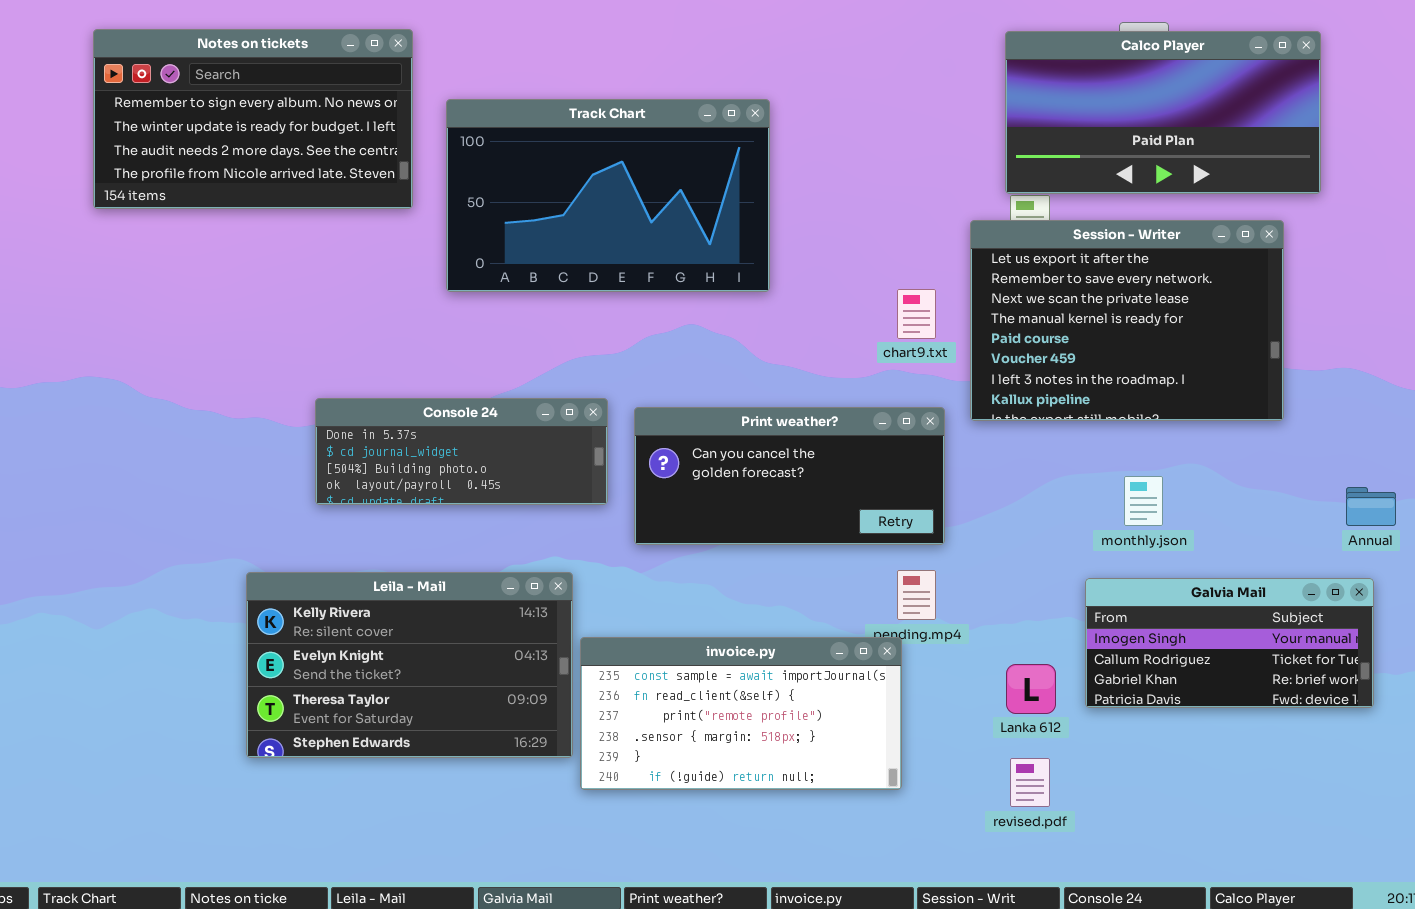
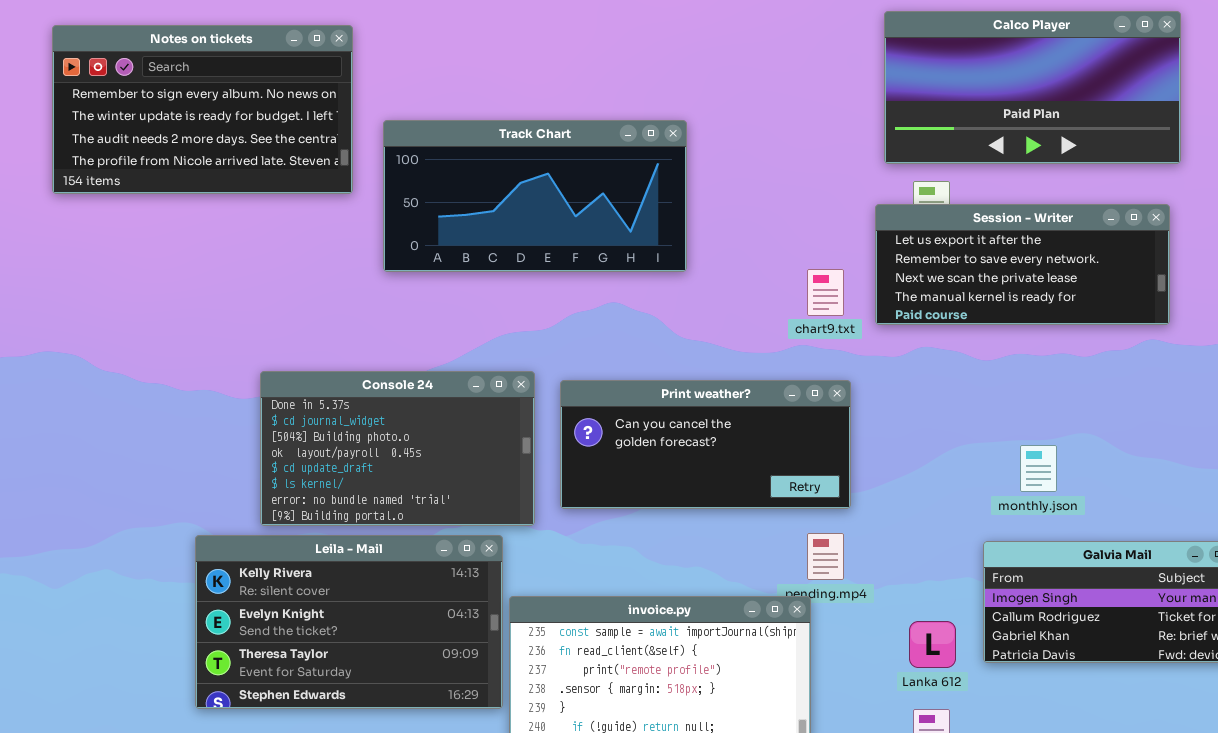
Calco Player: [1005,31,1321,194] -> [884,11,1181,164], moved
Track Chart: [446,99,770,292] -> [383,120,687,272], resized
Session - Writer: [970,220,1284,421] -> [875,204,1170,325], resized
Console 24: [315,398,608,505] -> [260,371,535,526], resized

